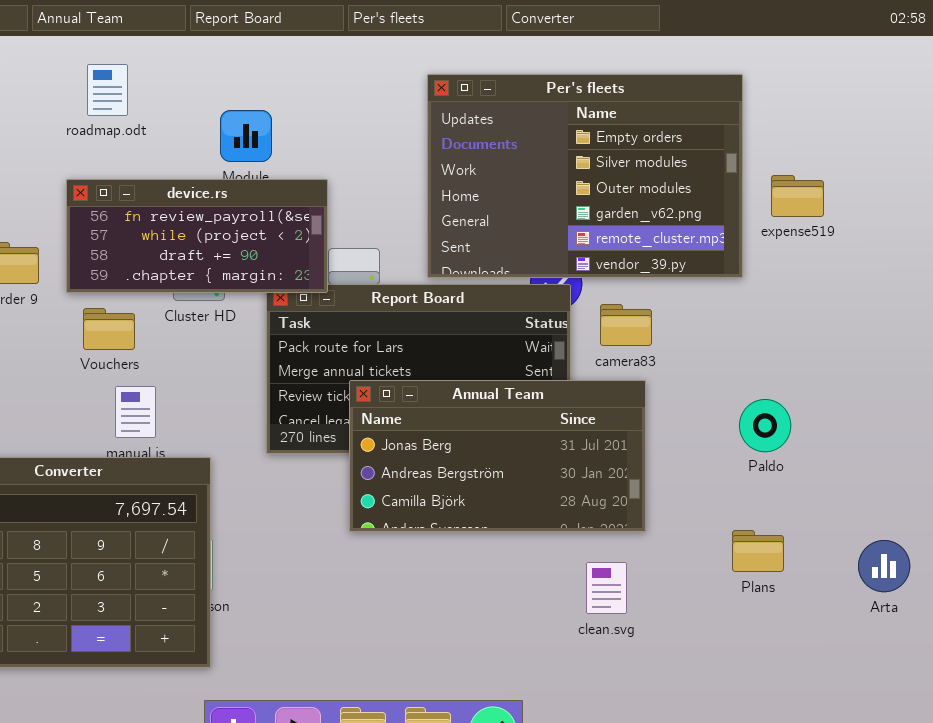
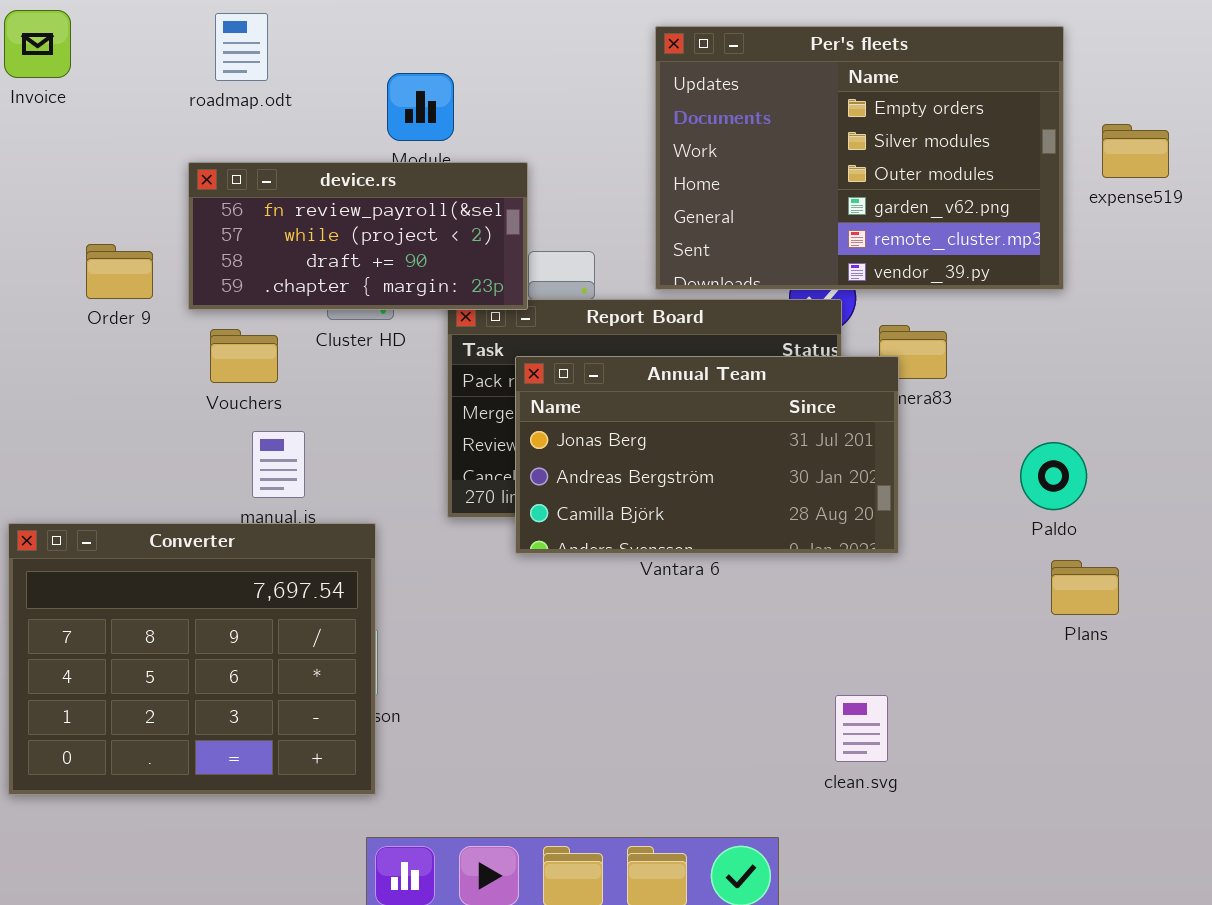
expense519: [771,175,824,217] -> [1102,124,1169,178], moved
Annual Team: [349,380,646,532] -> [515,356,899,554], moved
Paldo: [739,399,791,452] -> [1020,442,1087,510], moved
Plans: [732,530,784,572] -> [1051,560,1119,615], moved
clean.svg: [586,562,627,614] -> [835,695,888,762], moved

